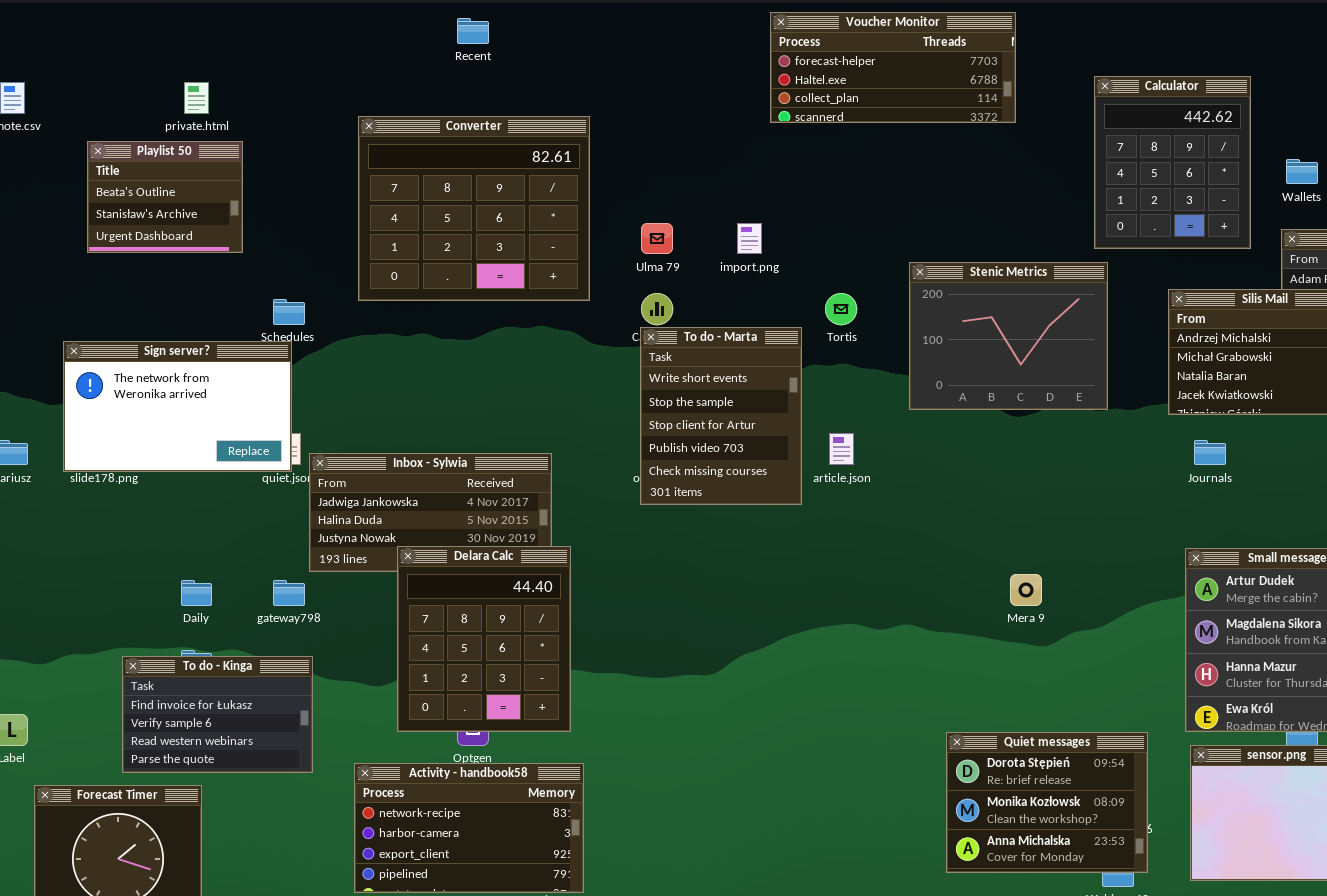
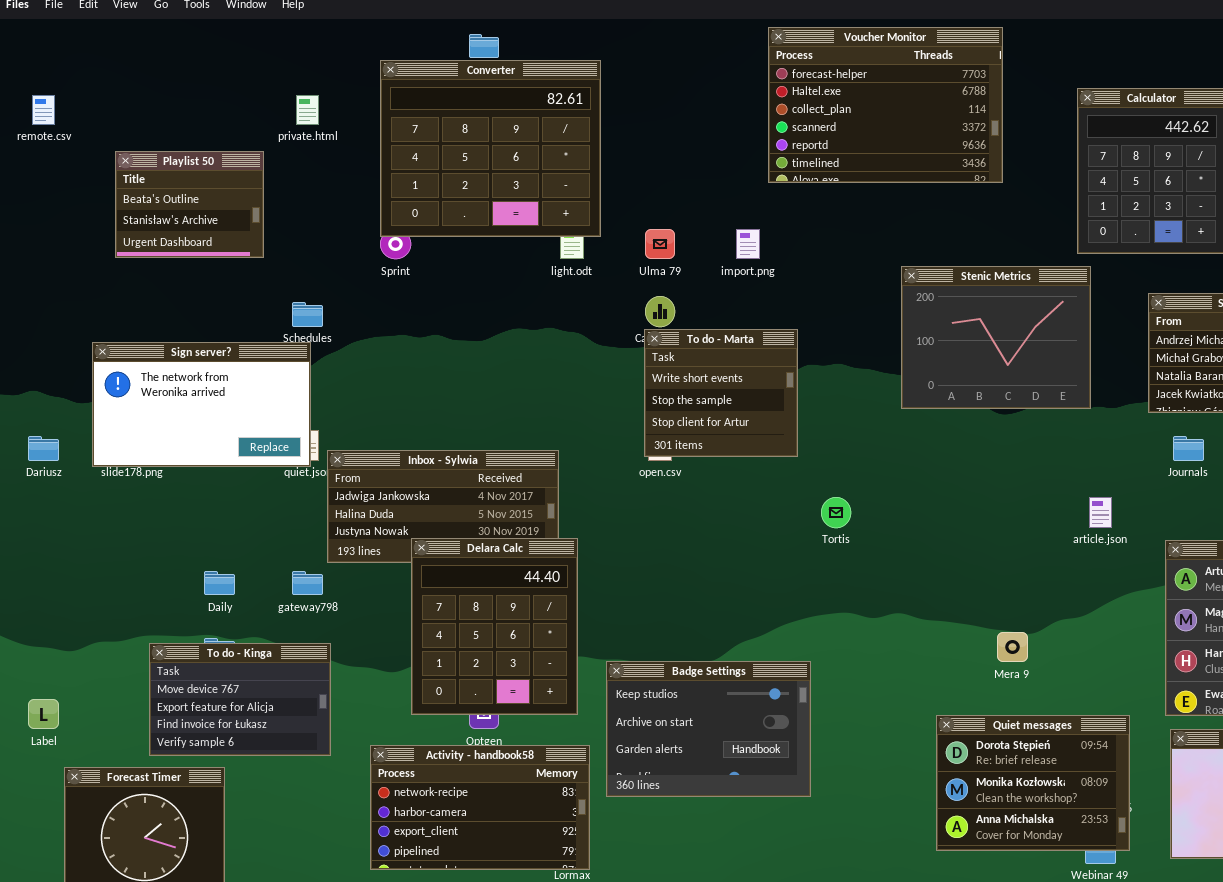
Voucher Monitor: [770,12,1016,123] -> [768,27,1003,183], resized
private.html: [184,82,209,114] -> [296,95,319,125], moved
Converter: [358,116,590,301] -> [380,60,601,237], moved
Tortis: [825,293,857,325] -> [821,497,851,528], moved
To do - Marta: [640,327,802,505] -> [644,329,798,457], resized
article.json: [829,433,854,465] -> [1089,497,1112,528], moved
Mera 9: [1010,574,1042,606] -> [997,632,1028,662], moved
To do - Kinga: [122,656,313,773] -> [149,643,331,756], scrolled up 2 rows
Badge Settings: none -> [606,661,811,797], opened

